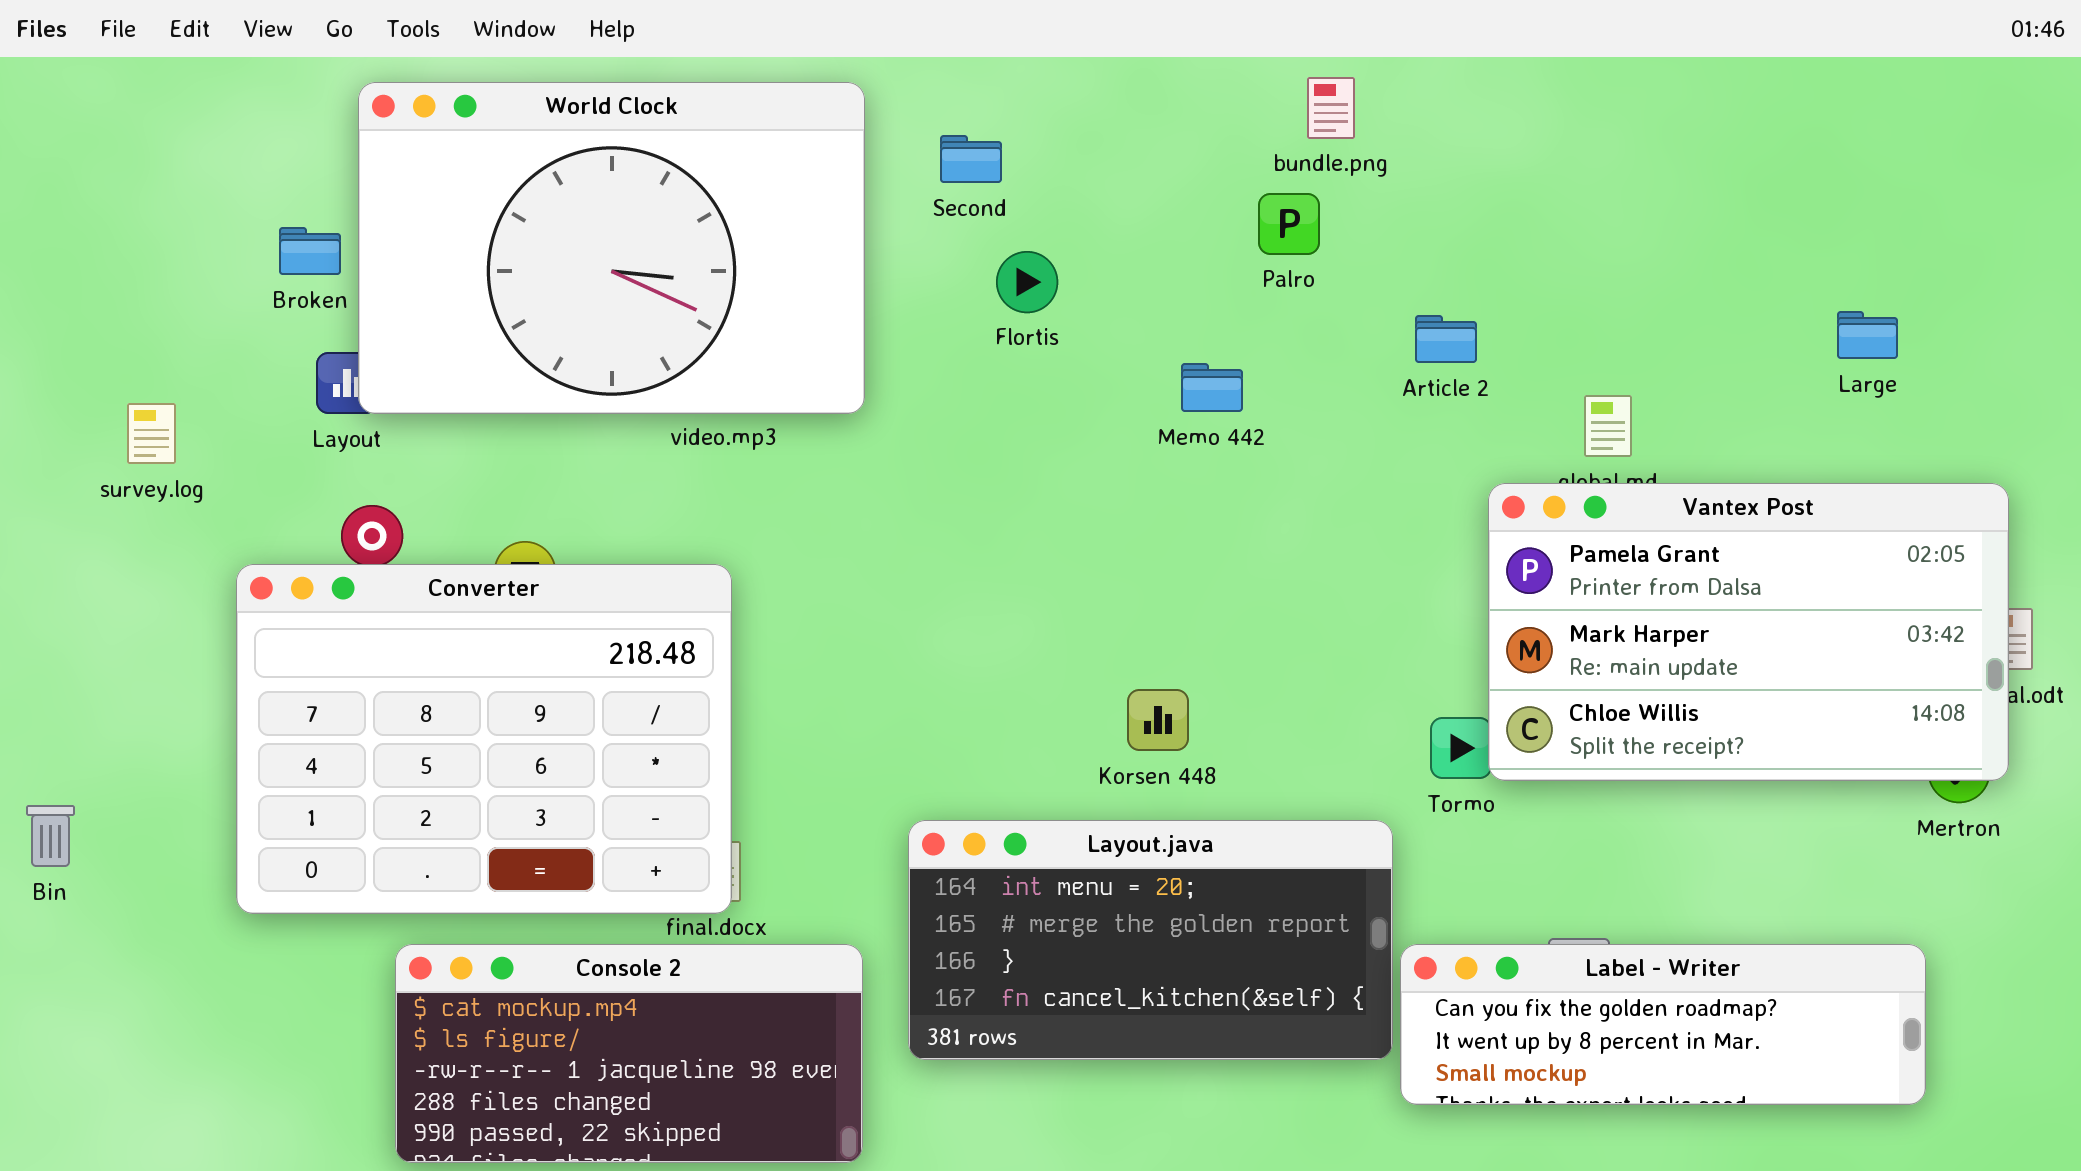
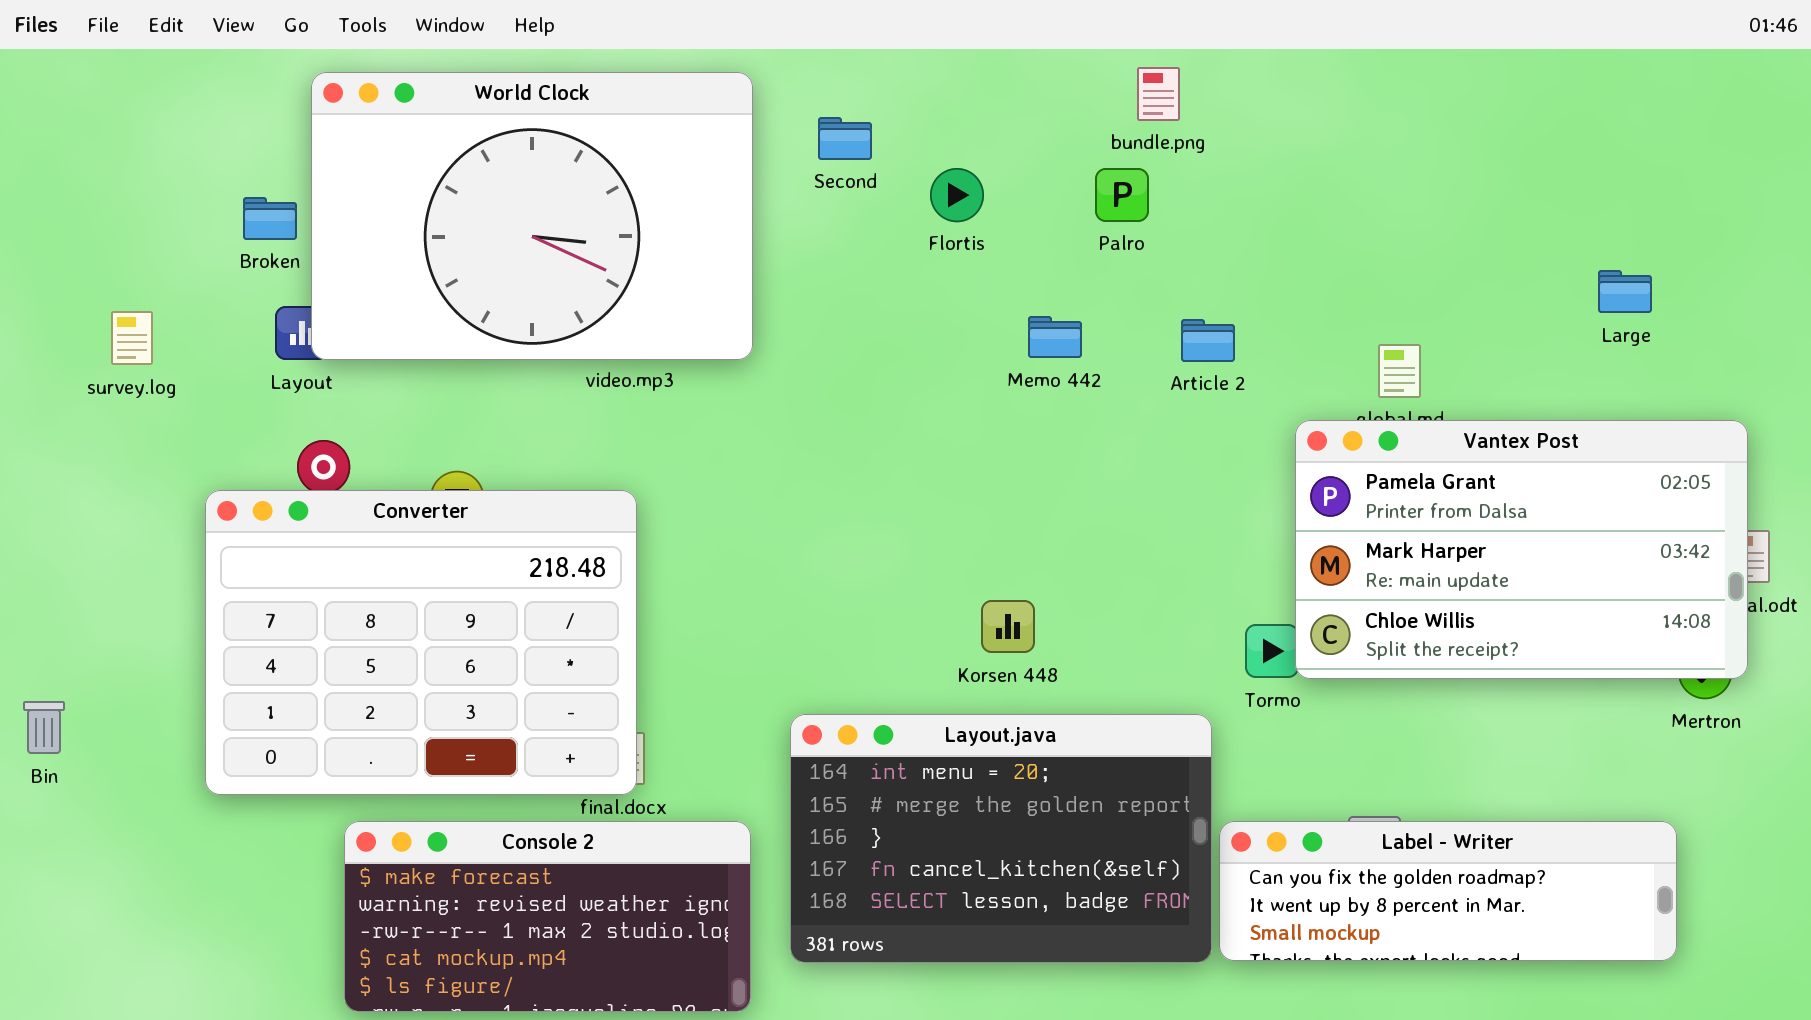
Flortis: [996,251,1058,313] -> [930,168,984,222], moved
Article 2: [1415,315,1477,363] -> [1181,319,1235,362], moved
survey.log: [127,403,176,464] -> [111,311,153,365], moved
Layout.java: [908,820,1393,1060] -> [790,714,1212,963], resized
Console 2: [395,944,863,1163] -> [344,821,751,1012], scrolled up 3 rows

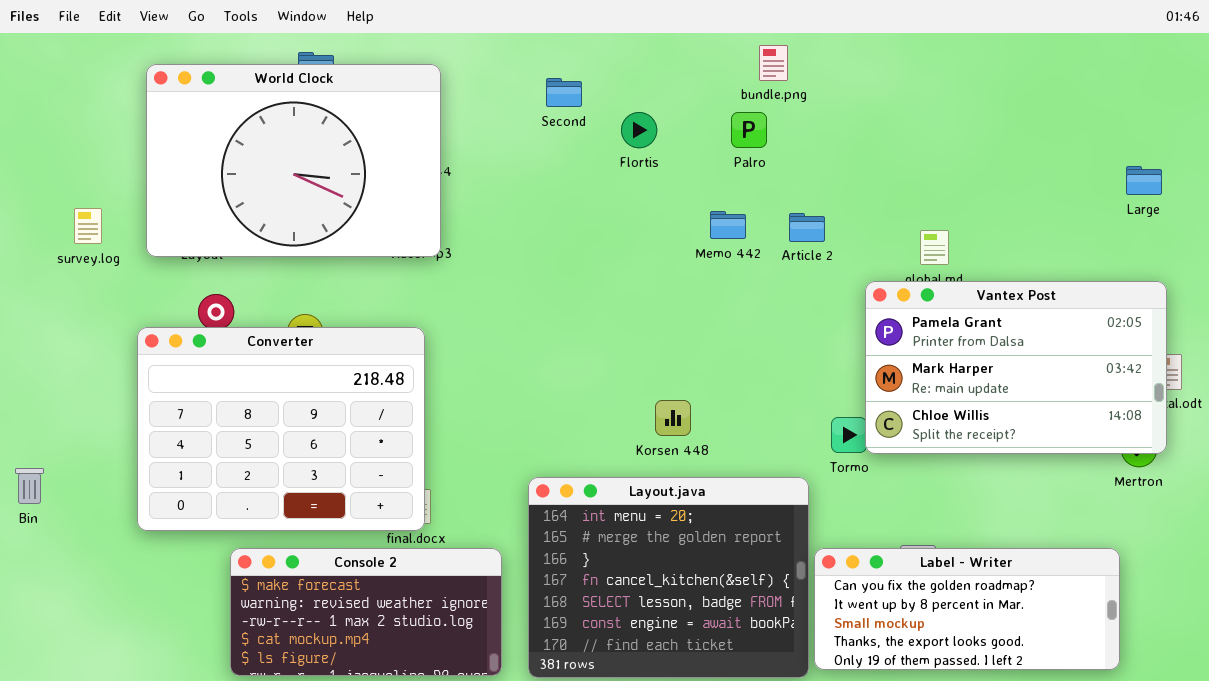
World Clock: [311,72,753,360] -> [146,64,441,257], moved
Large: [1598,270,1652,313] -> [1126,166,1162,195], moved
Memo 442: [1028,316,1082,358] -> [710,211,746,239], moved
Layout.java: [790,714,1212,963] -> [528,477,809,678], resized
Label - Writer: [1219,821,1677,961] -> [814,548,1120,670], resized

